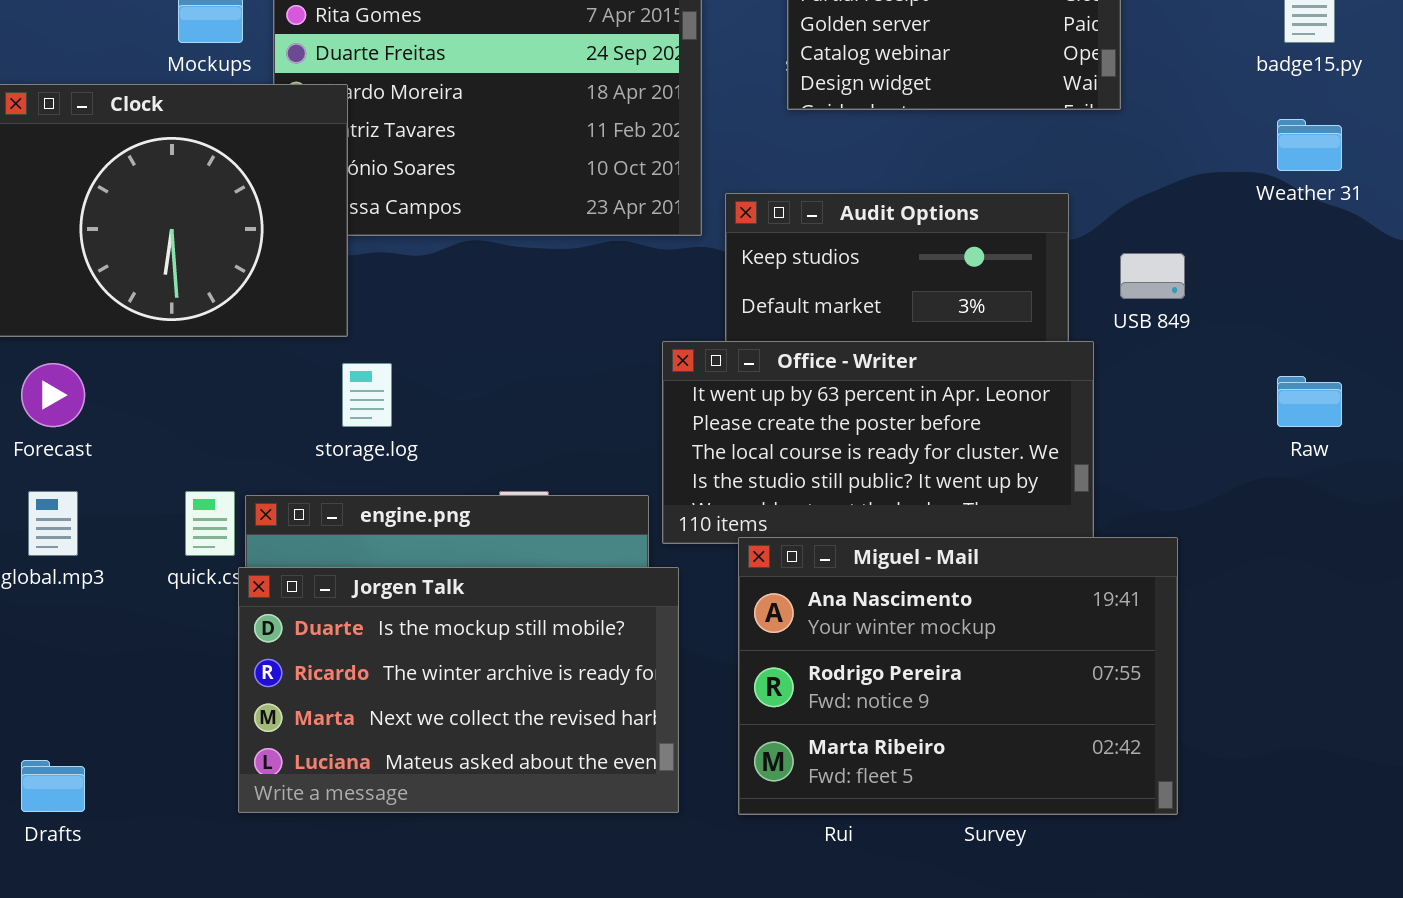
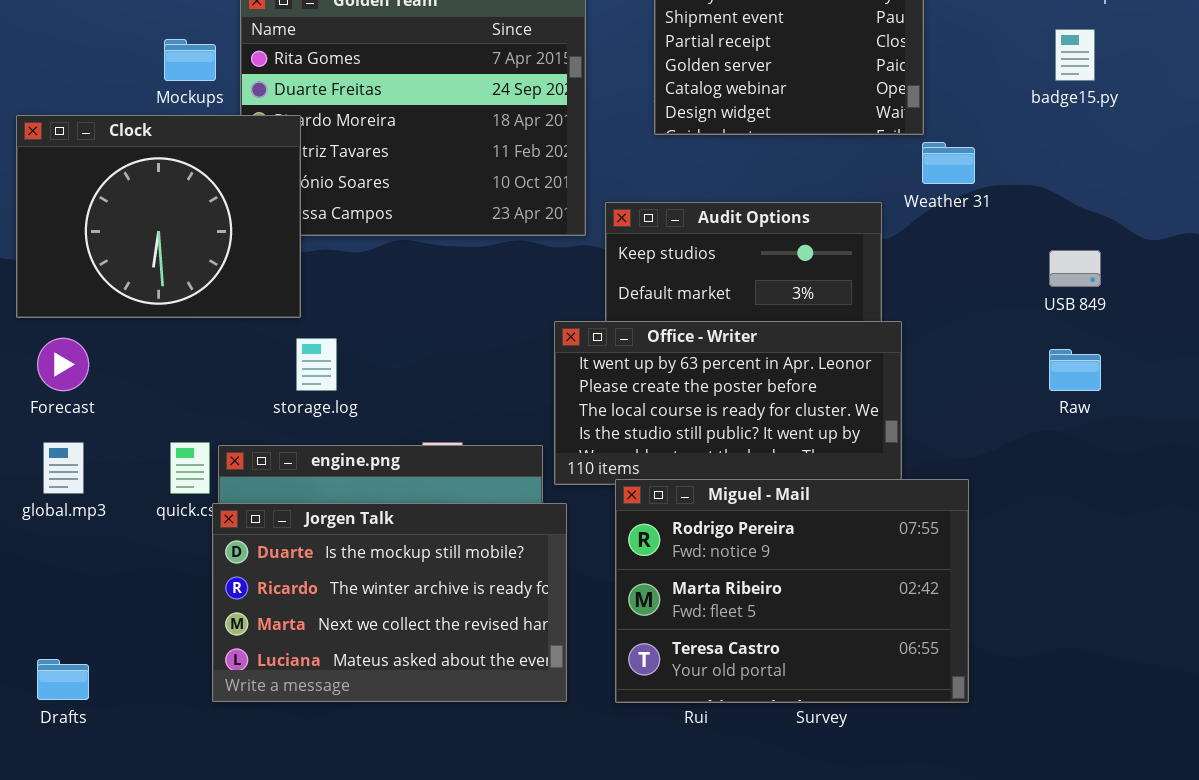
Weather 31: [1277,119,1342,171] -> [922,142,975,184], moved
USB 849: [1120,253,1185,299] -> [1049,250,1101,287], moved
Miguel - Mail: [738,537,1178,815] -> [615,479,969,703], scrolled down 1 row

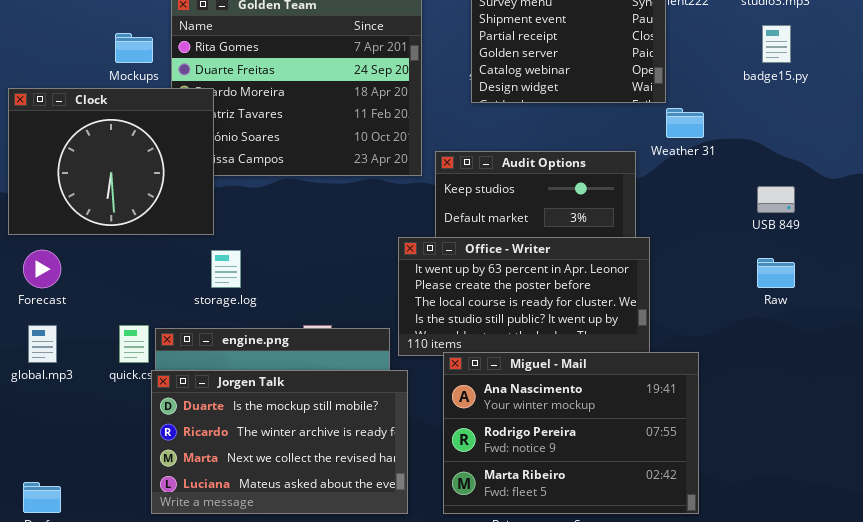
Miguel - Mail: [615,479,969,703] -> [443,352,699,514], scrolled up 1 row

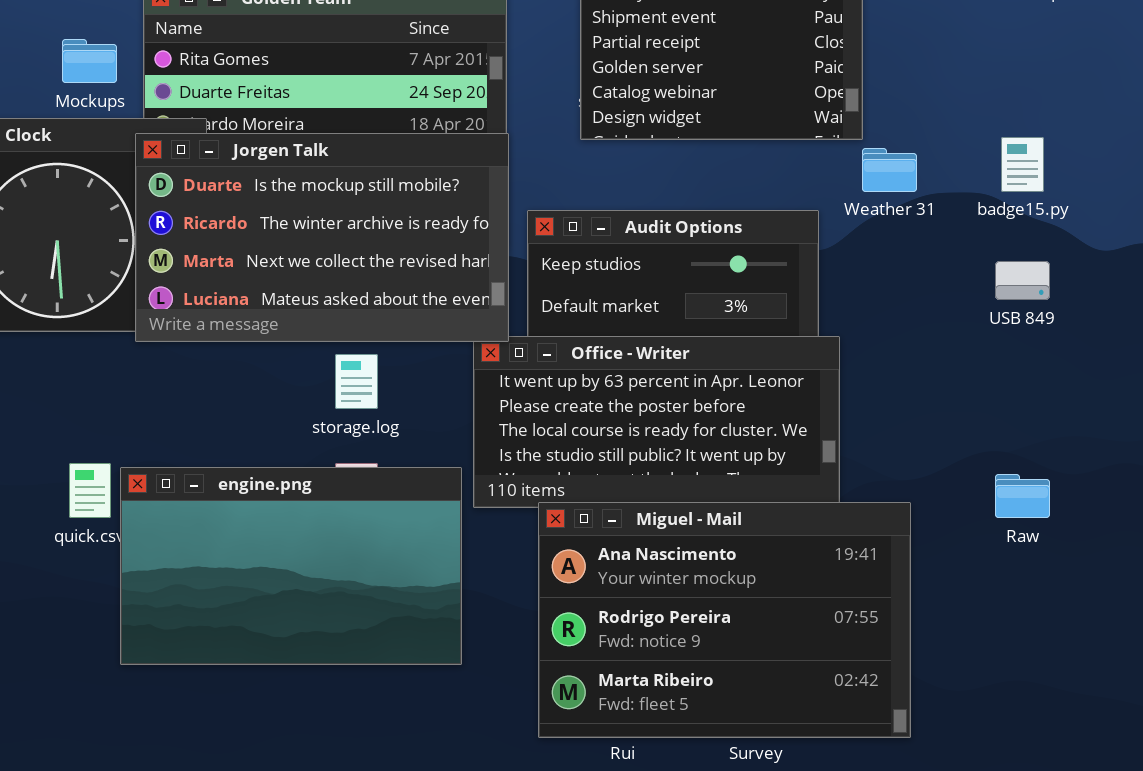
badge15.py: [762,25,791,63] -> [1001,137,1044,192], moved
storage.log: [211,250,241,288] -> [335,354,378,409], moved
Raw: [757,258,795,288] -> [995,474,1050,518], moved
Jorgen Talk: [151,370,408,514] -> [135,133,509,342], moved

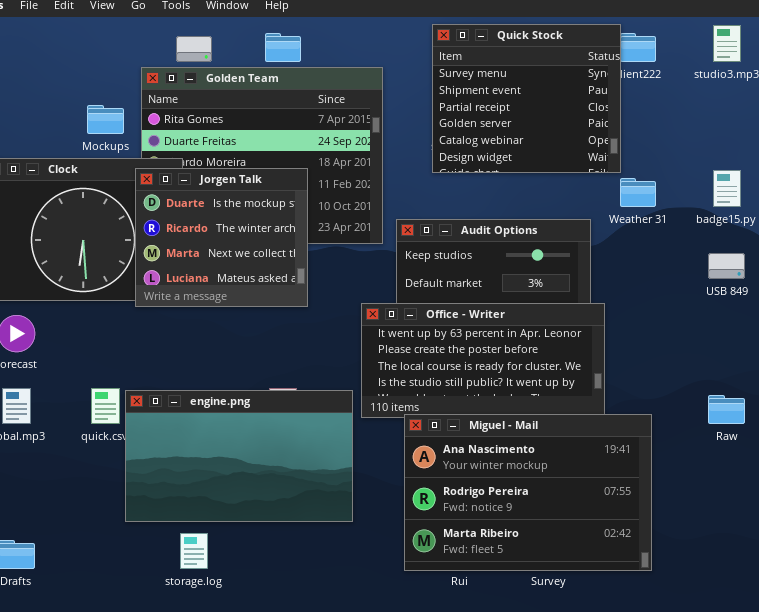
Jorgen Talk: [135,133,509,342] -> [135,168,308,307], resized
storage.log: [335,354,378,409] -> [180,533,208,569], moved

